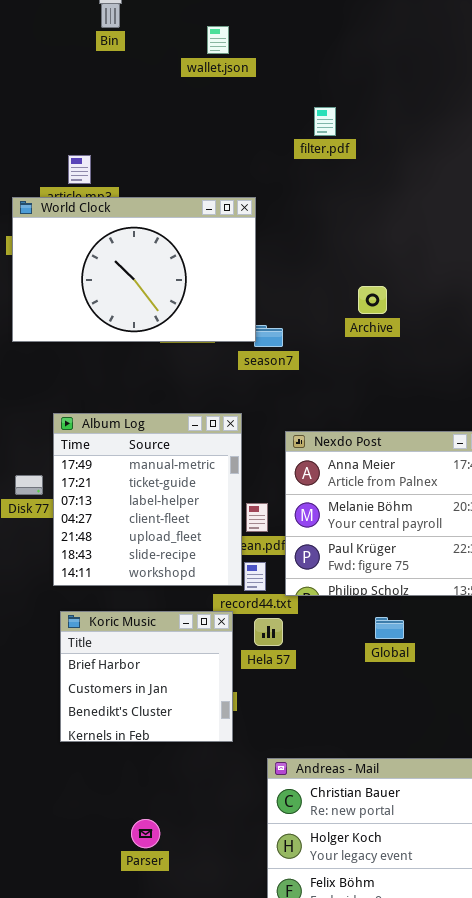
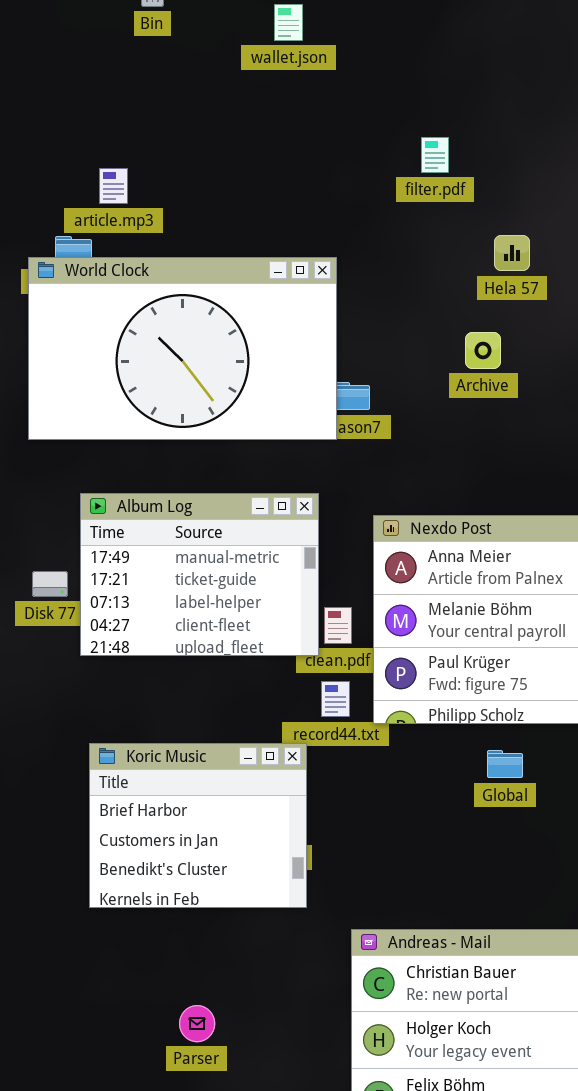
filter.pdf: [314,107,336,136] -> [421,137,449,173], moved
World Clock: [12,197,256,342] -> [28,257,337,440], moved
Album Log: [53,413,242,586] -> [80,493,319,656], resized
Hela 57: [254,618,283,646] -> [494,235,530,271], moved

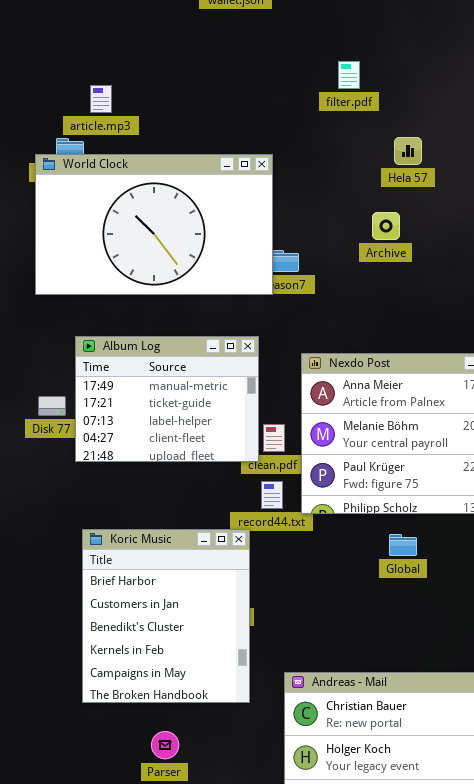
Koric Music: [89,743,307,908] -> [82,529,250,703], resized

